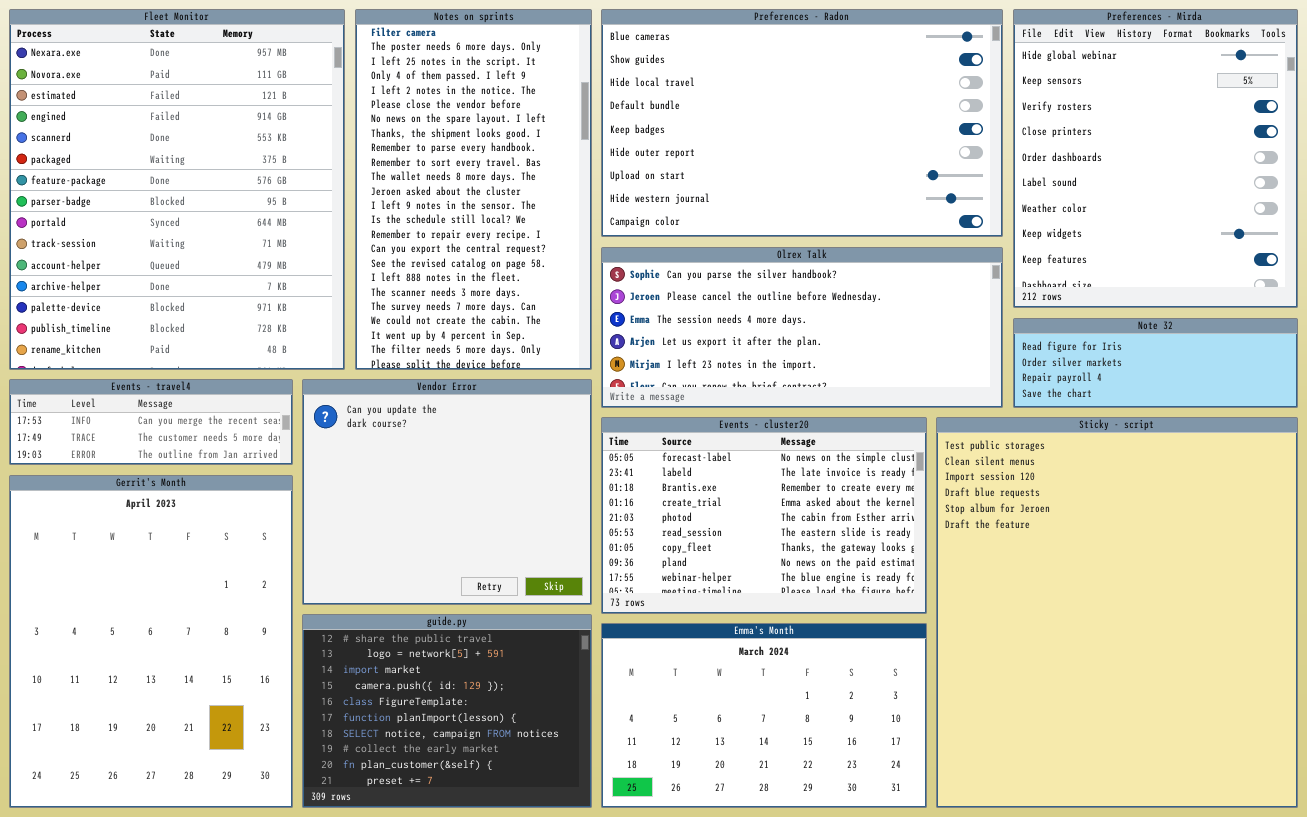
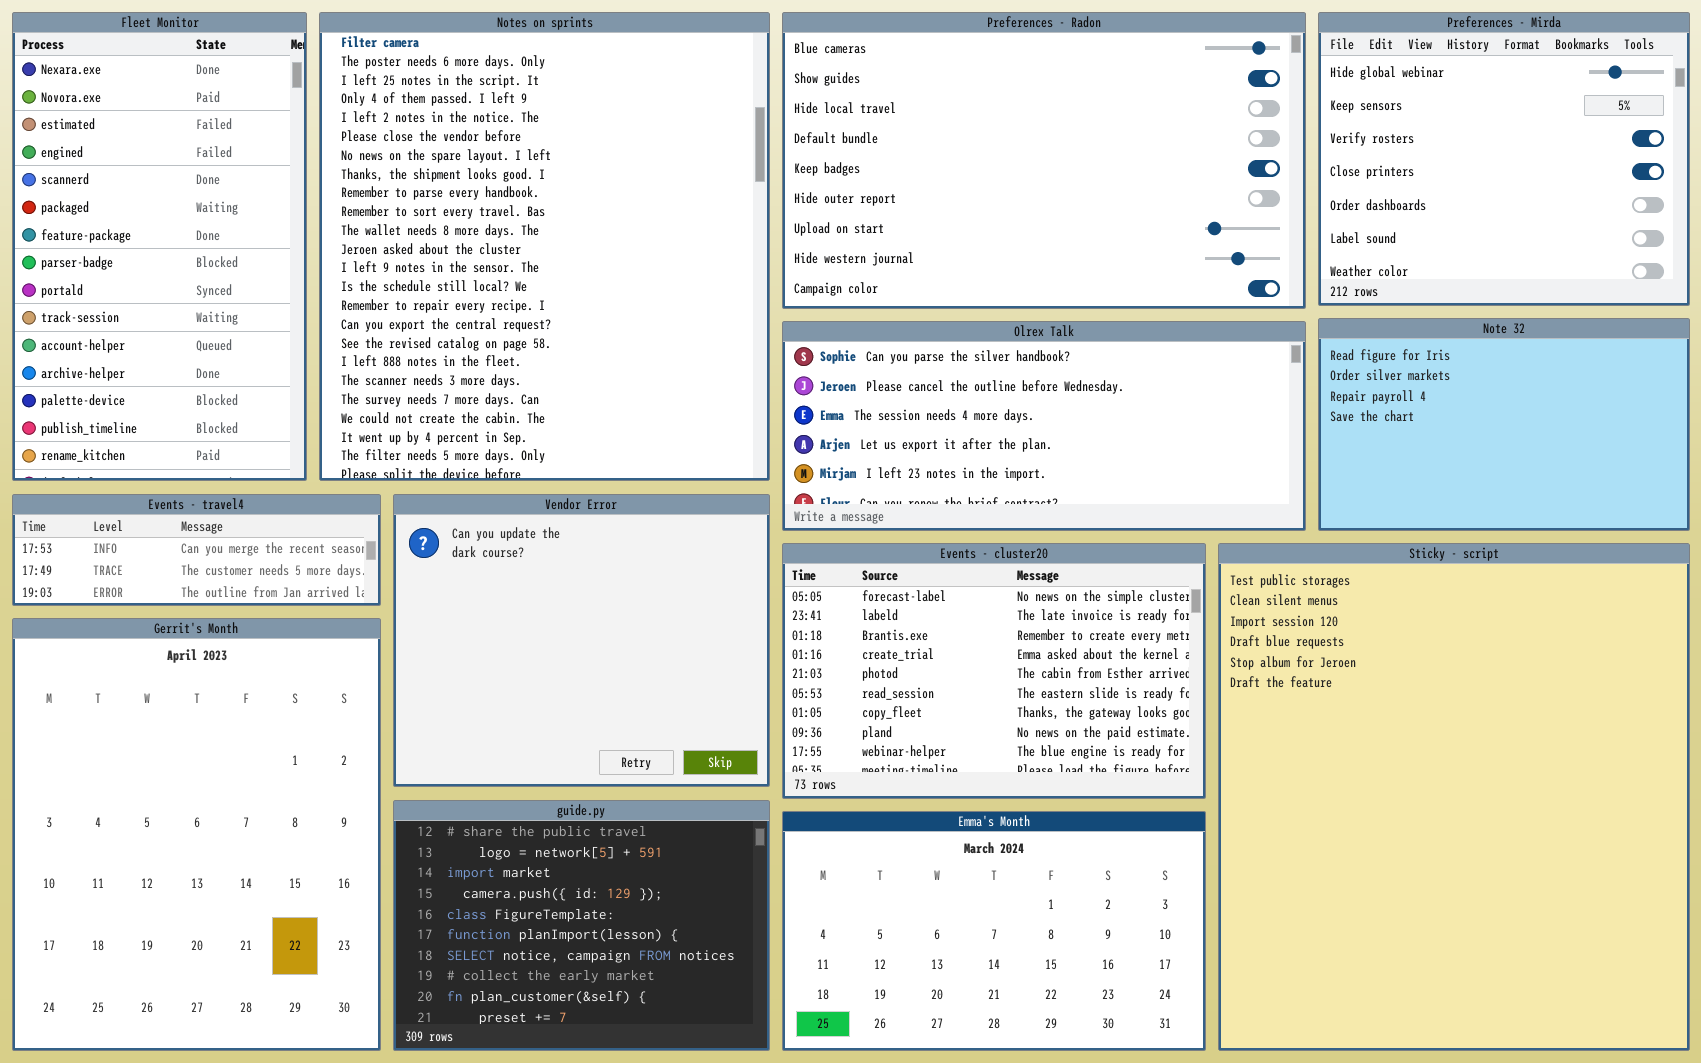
Fleet Monitor: [9,9,345,370] -> [12,12,307,481], resized
Notes on sprints: [355,9,592,370] -> [319,12,770,481], resized
Preferences - Mirda: [1013,9,1298,308] -> [1318,12,1690,306], resized
Note 32: [1013,318,1298,408] -> [1318,318,1690,531], resized

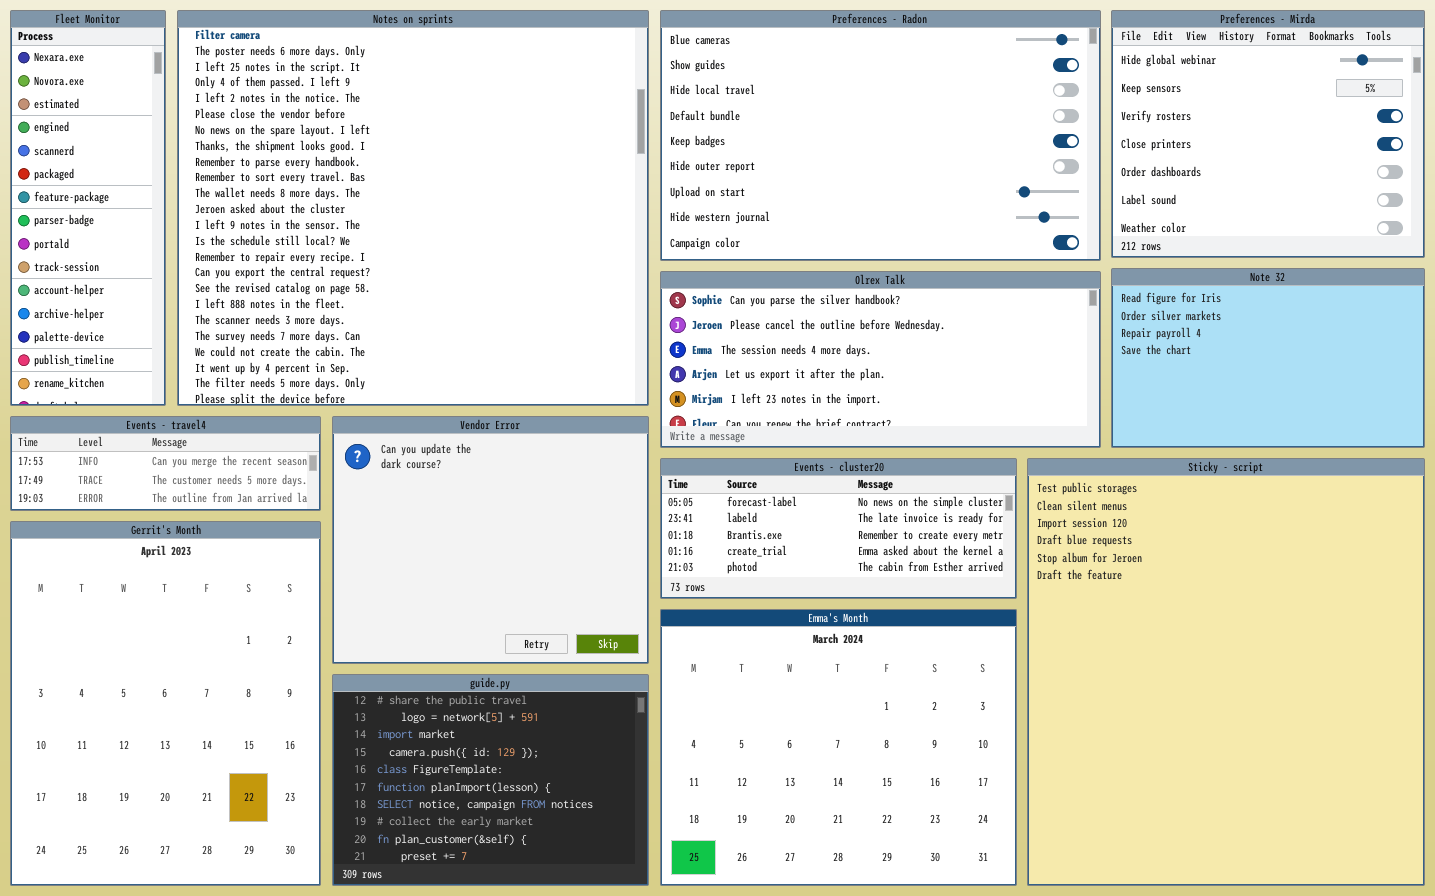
Fleet Monitor: [12,12,307,481] -> [10,10,166,406], resized
Notes on sprints: [319,12,770,481] -> [177,10,649,406], resized
Events - cluster20: [782,543,1206,799] -> [660,458,1017,599], resized
Emma's Month: [782,811,1206,1051] -> [660,609,1017,886], resized

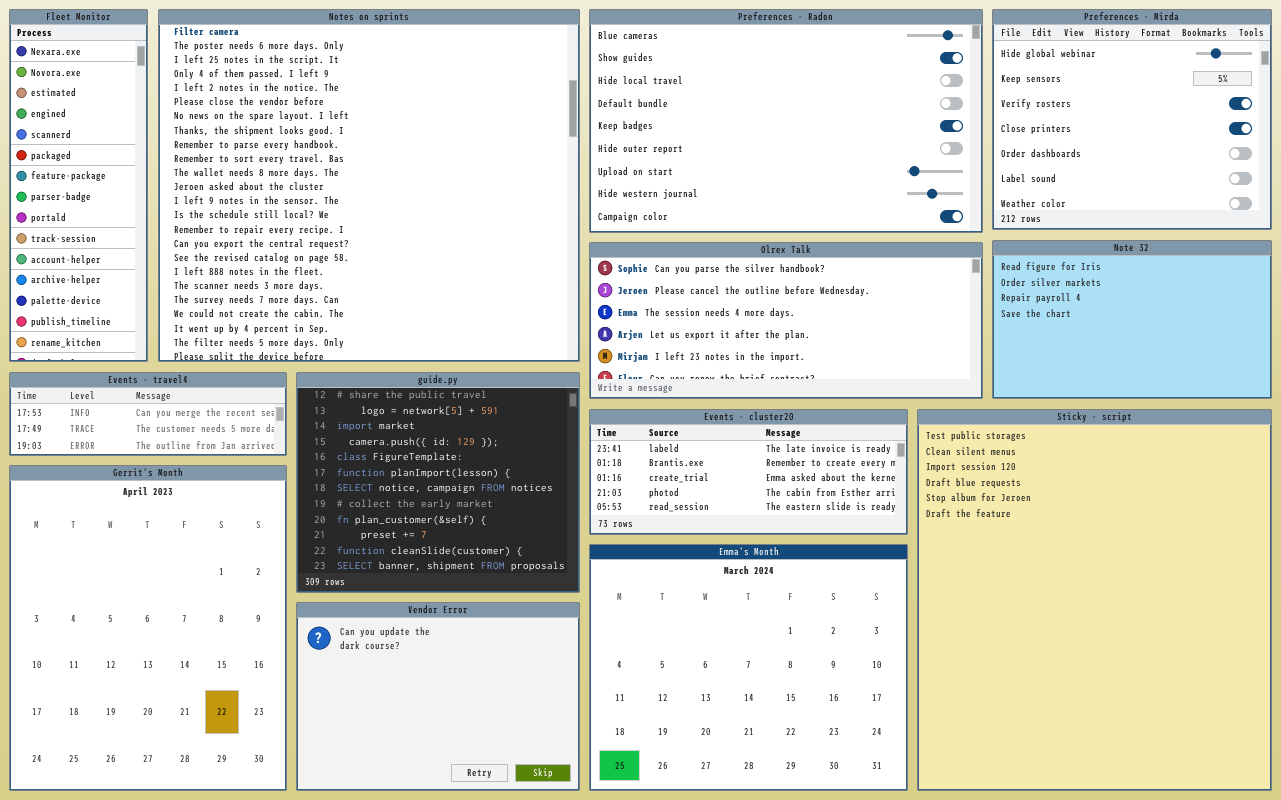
Vendor Error: [332,416,649,664] -> [296,602,580,791], moved, resized
Events - cluster20: [660,458,1017,599] -> [589,409,908,535], scrolled down 1 row
guide.py: [332,674,649,886] -> [296,372,580,593], moved, resized

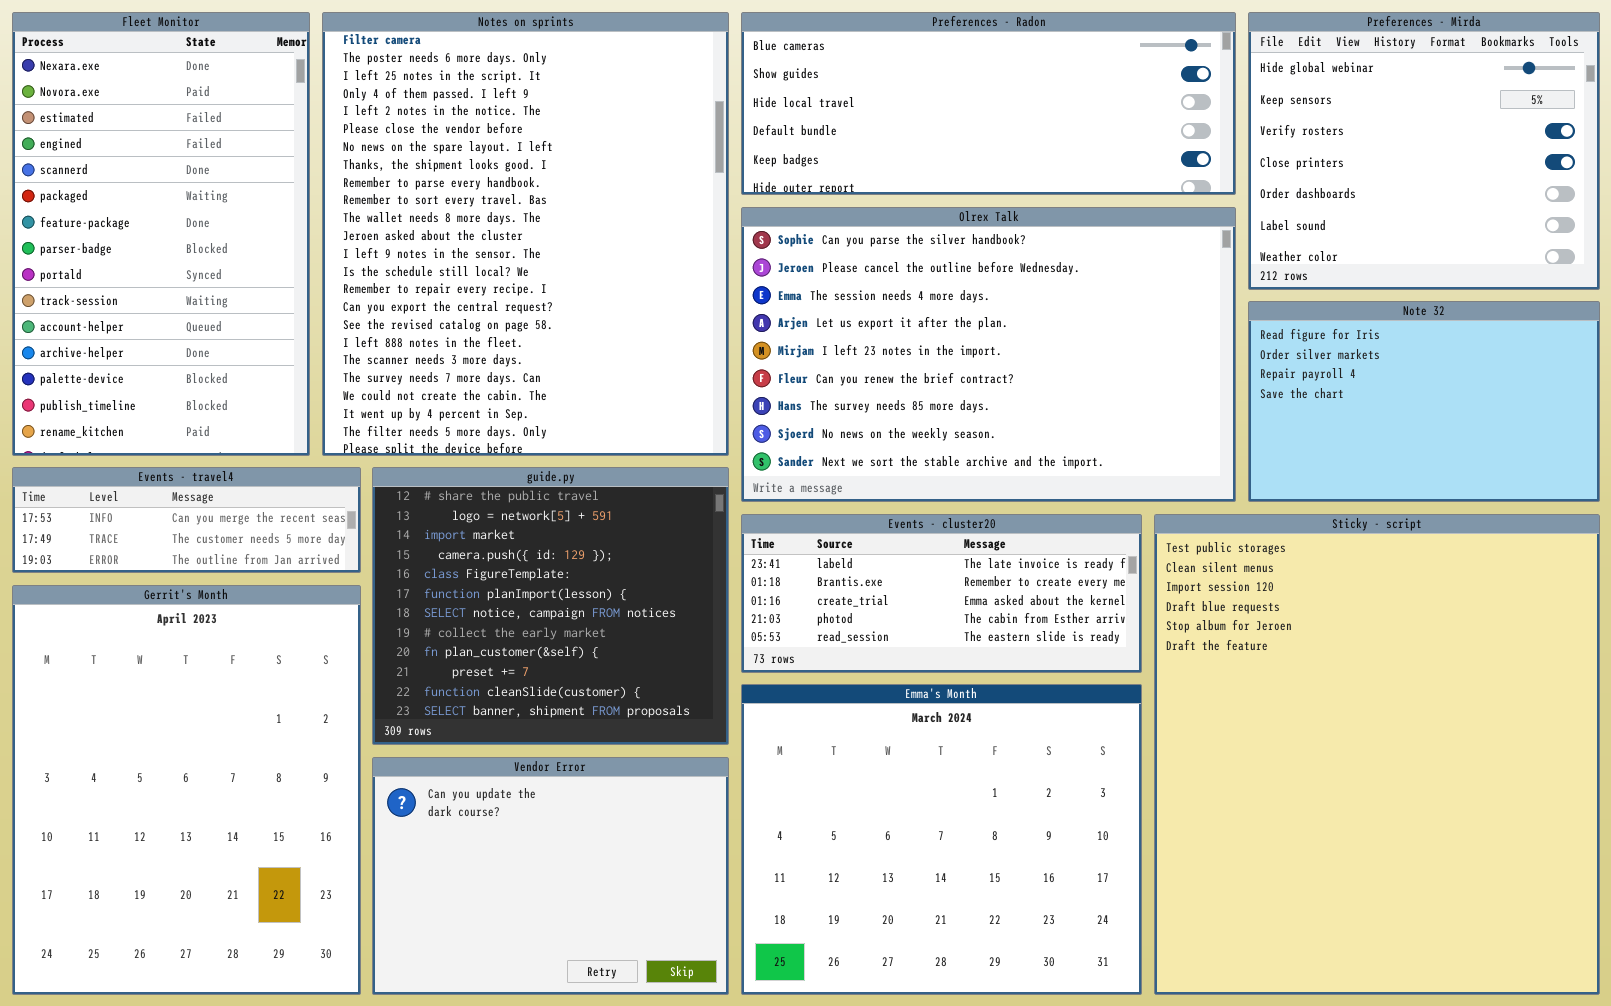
Fleet Monitor: [9,9,148,362] -> [12,12,310,456], resized
Notes on sprints: [158,9,580,362] -> [322,12,729,456], resized
Preferences - Radon: [589,9,983,233] -> [741,12,1236,195], resized
Olrex Talk: [589,242,983,399] -> [741,207,1236,502], resized

